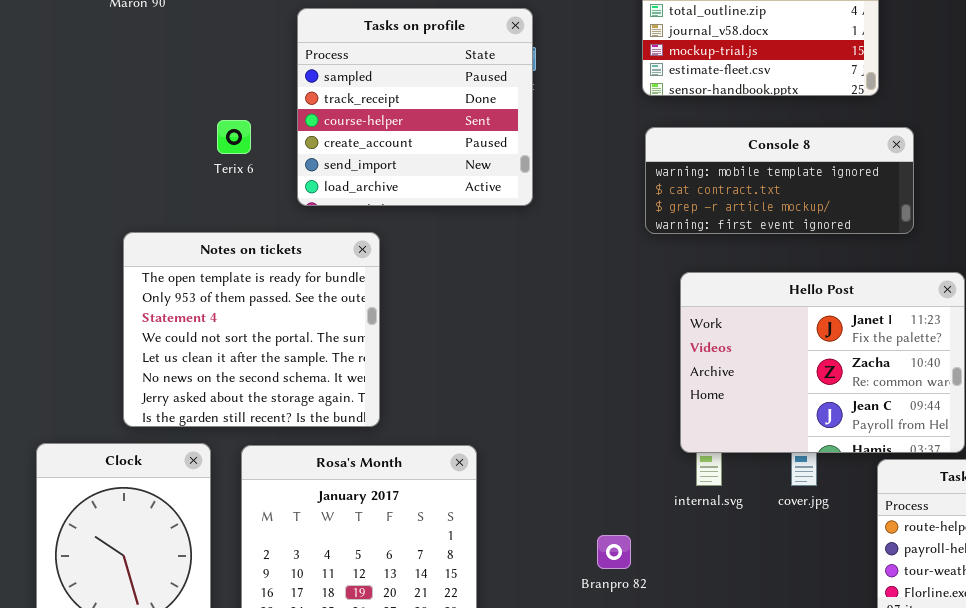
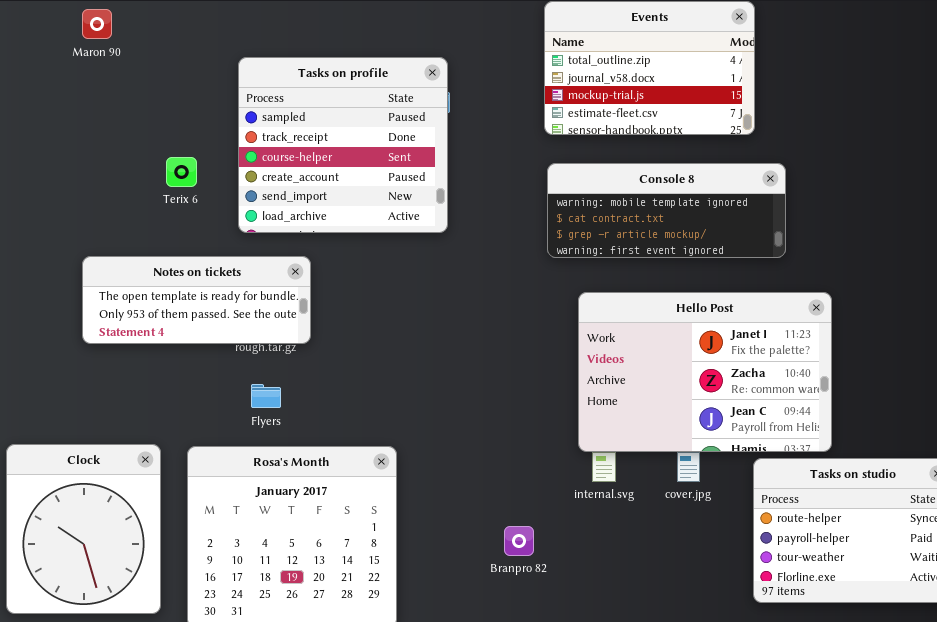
Notes on tickets: [123,232,380,427] -> [82,256,311,344], resized

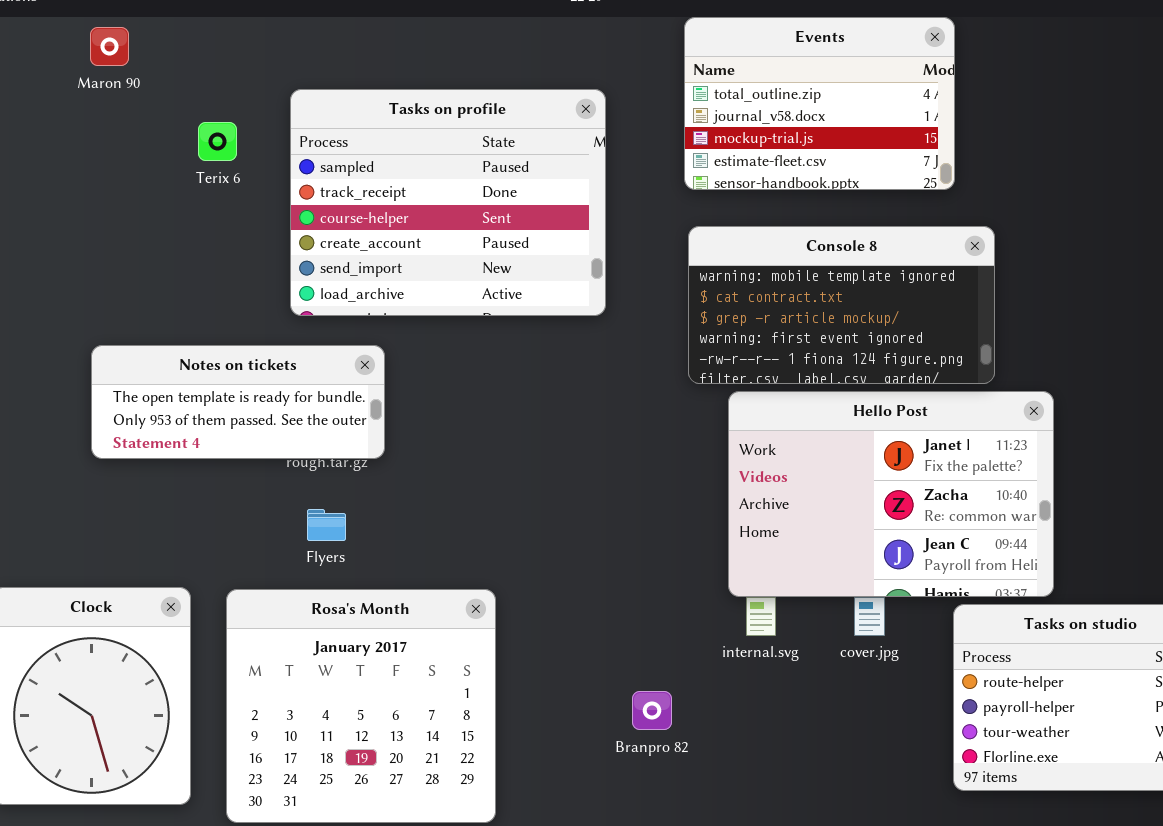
Tasks on profile: [238,57,448,233] -> [290,89,606,316], resized
Terix 6: [166,157,197,187] -> [198,122,237,161], moved
Console 8: [547,163,786,258] -> [688,226,995,384], resized

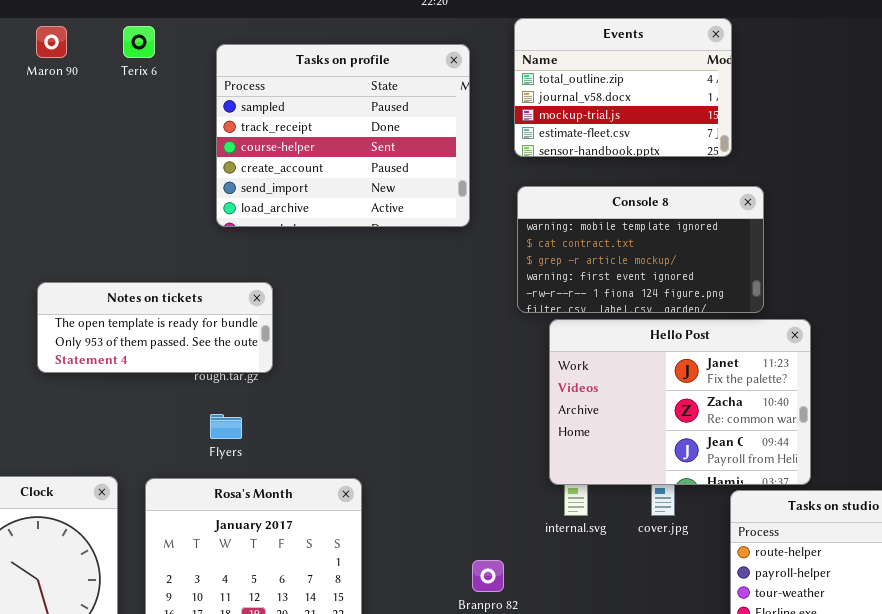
Tasks on profile: [290,89,606,316] -> [216,44,470,227], moved
Terix 6: [198,122,237,161] -> [123,26,155,58], moved

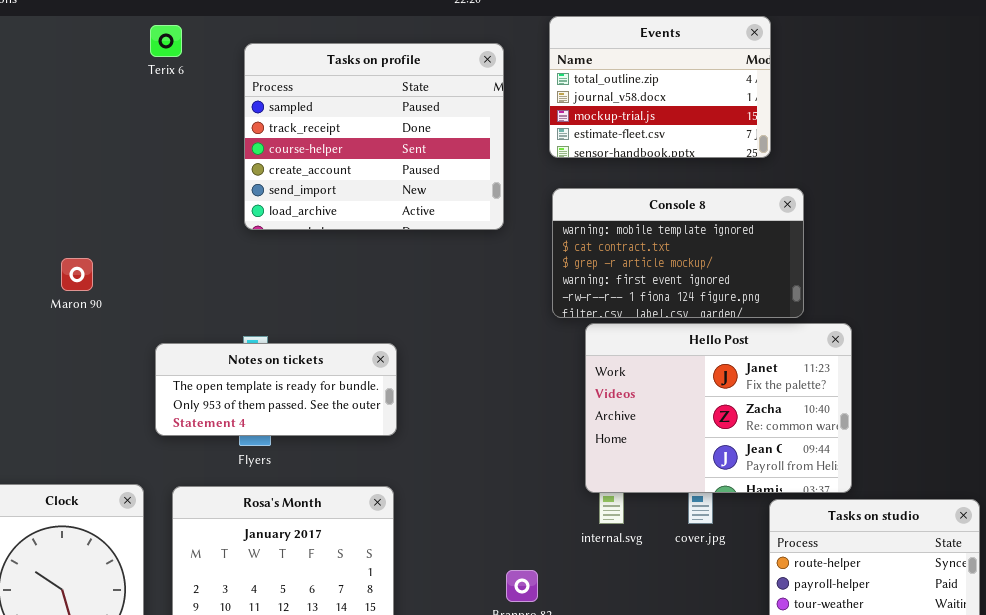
Maron 90: [36,26,67,58] -> [61,258,93,291], moved
Notes on tickets: [37,282,273,373] -> [155,343,397,436], moved

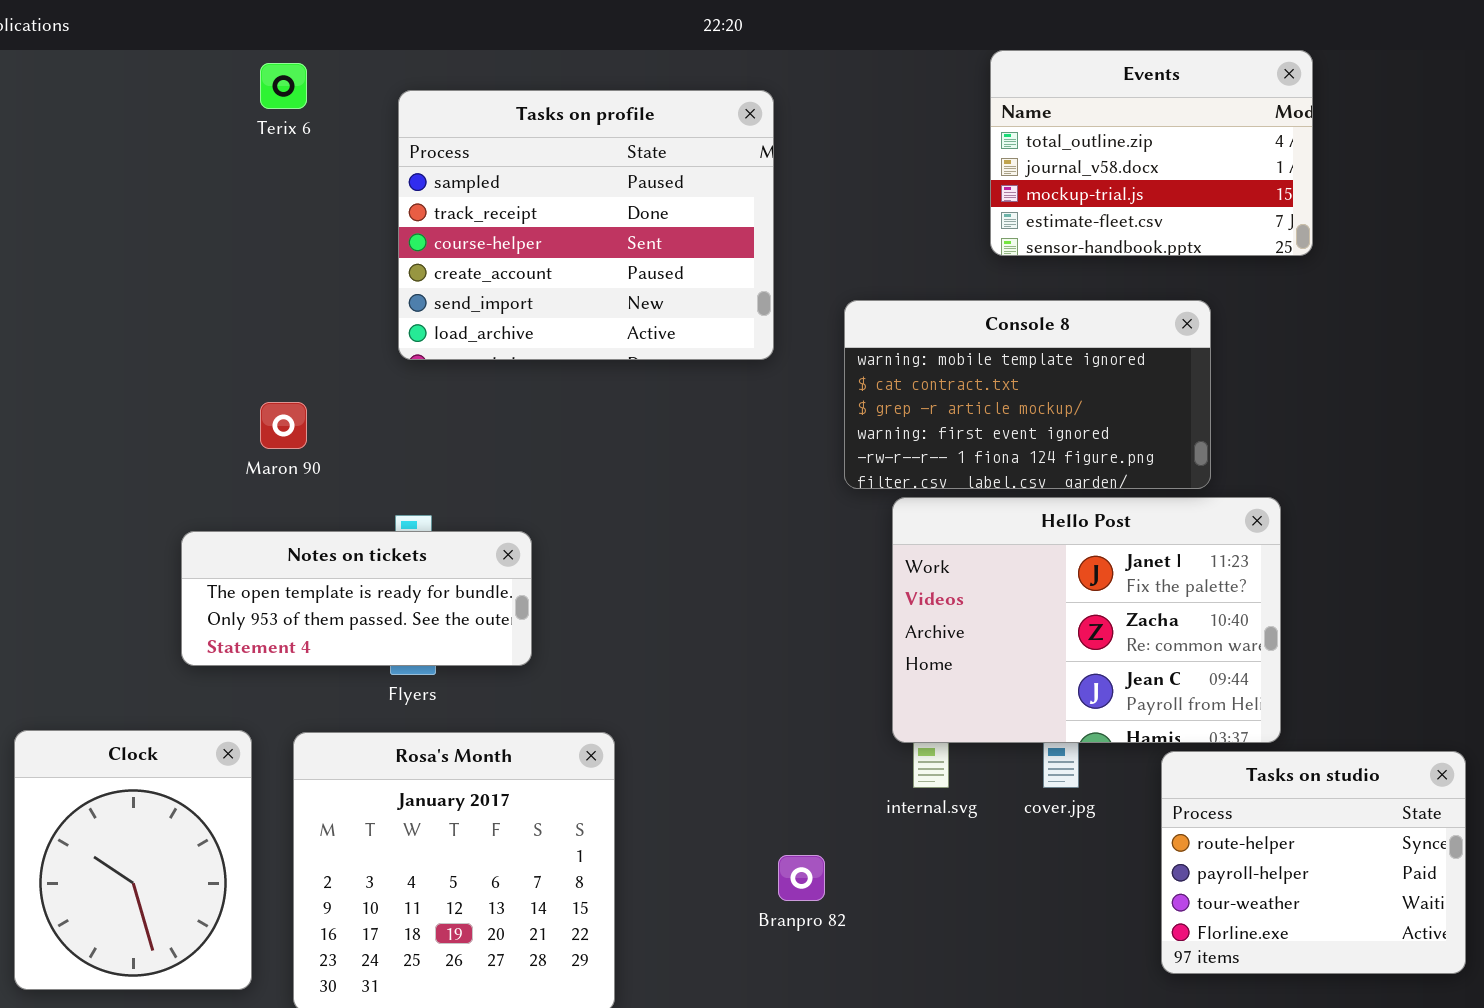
Events: [549,16,771,158] -> [990,50,1313,256], moved
Maron 90: [61,258,93,291] -> [260,402,307,449], moved
Notes on tickets: [155,343,397,436] -> [181,531,532,666], moved

